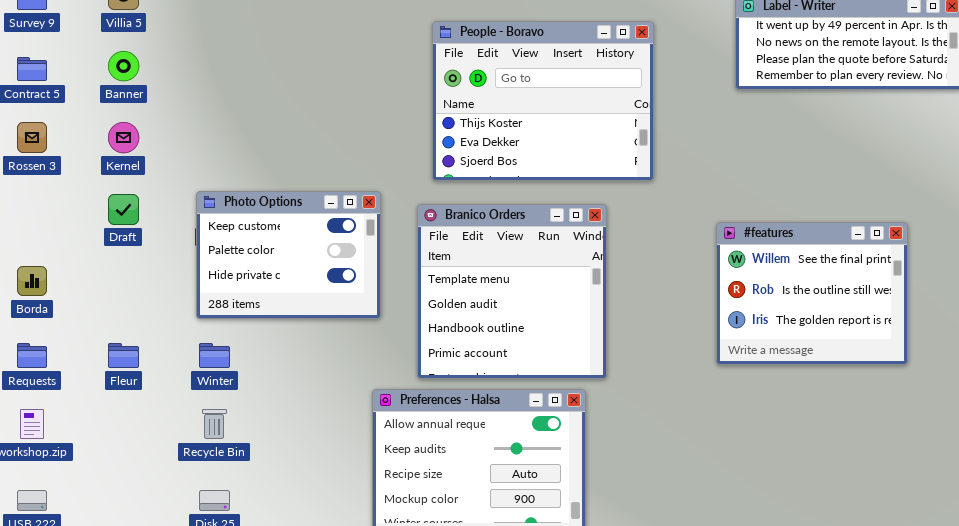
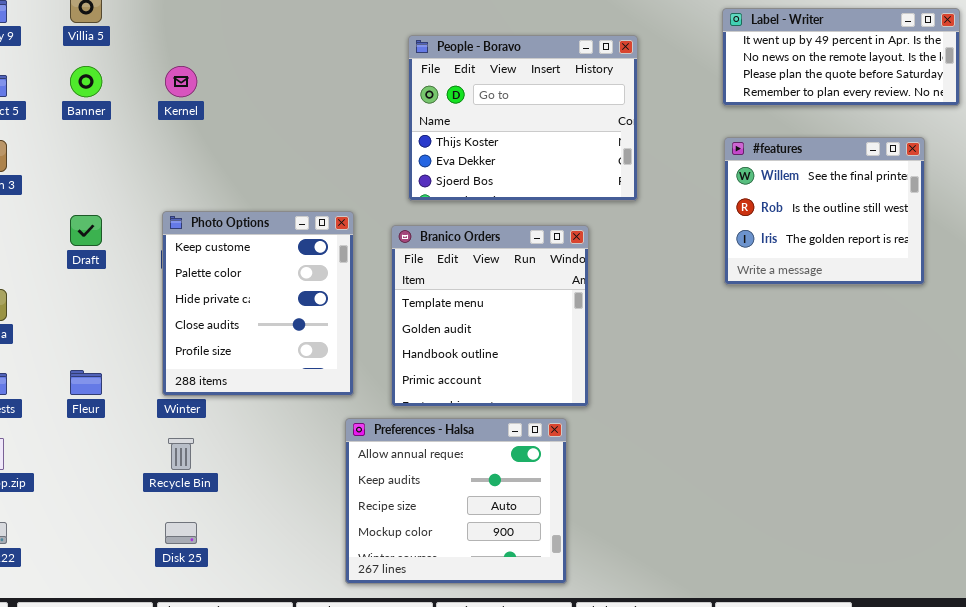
Kernel: [108,122,139,153] -> [165,66,197,97], moved
Photo Options: [196,191,381,319] -> [162,211,354,396], resized
#features: [716,222,908,365] -> [724,137,925,285], moved

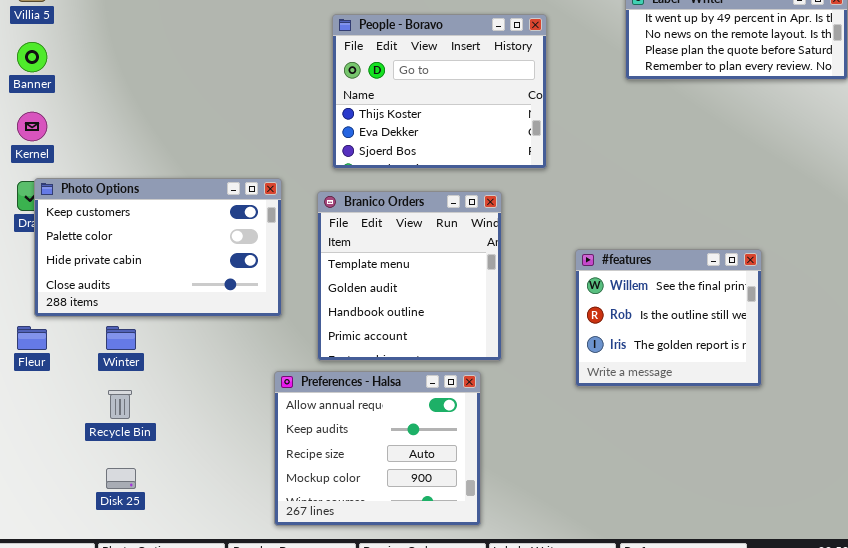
Kernel: [165,66,197,97] -> [17,112,47,141], moved
#features: [724,137,925,285] -> [575,249,762,387], moved
Photo Options: [162,211,354,396] -> [34,178,282,317], resized

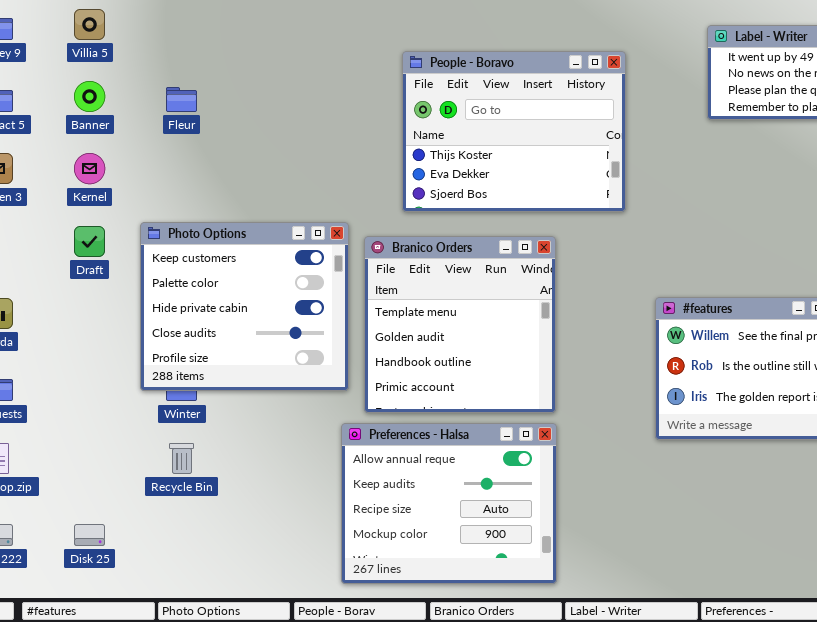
Photo Options: [34,178,282,317] -> [140,222,349,391], resized
Branico Orders: [317,191,502,361] -> [364,236,556,413], moved
Fleur: [17,326,47,350] -> [166,87,197,112], moved
Disk 25: [106,468,136,489] -> [74,524,105,546], moved

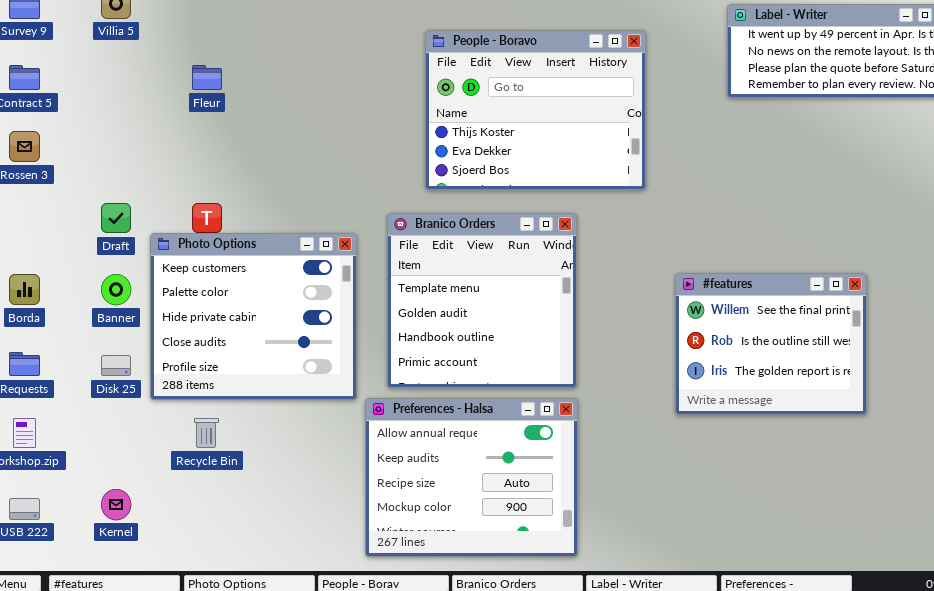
Banner: [74,81,105,112] -> [101,274,131,305], moved
Kernel: [74,153,105,184] -> [101,489,131,520], moved
Photo Options: [140,222,349,391] -> [150,233,357,400], moved
Disk 25: [74,524,105,546] -> [101,355,131,376], moved

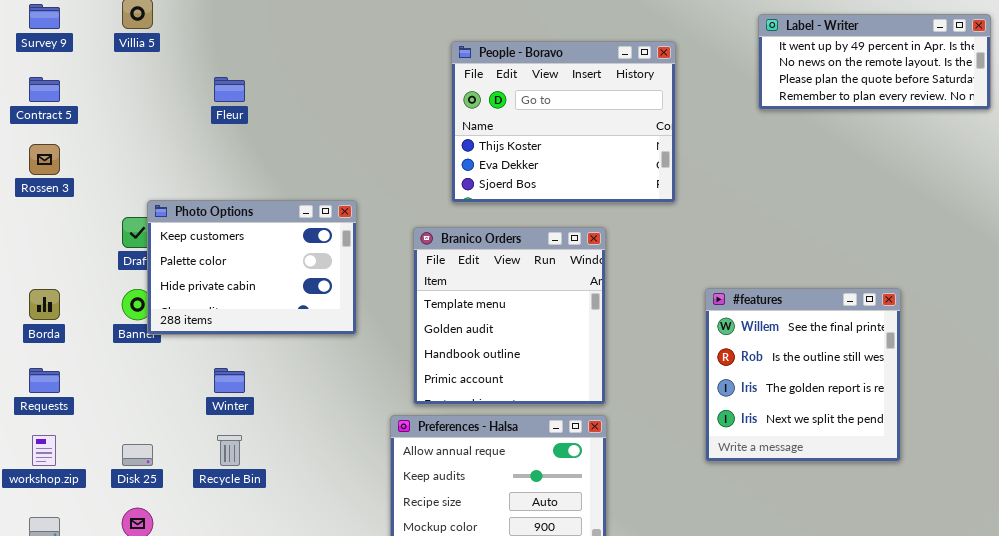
Photo Options: [150,233,357,400] -> [147,200,357,335], moved, resized
#features: [675,273,867,415] -> [705,288,901,462], resized
Disk 25: [101,355,131,376] -> [122,444,153,466], moved

